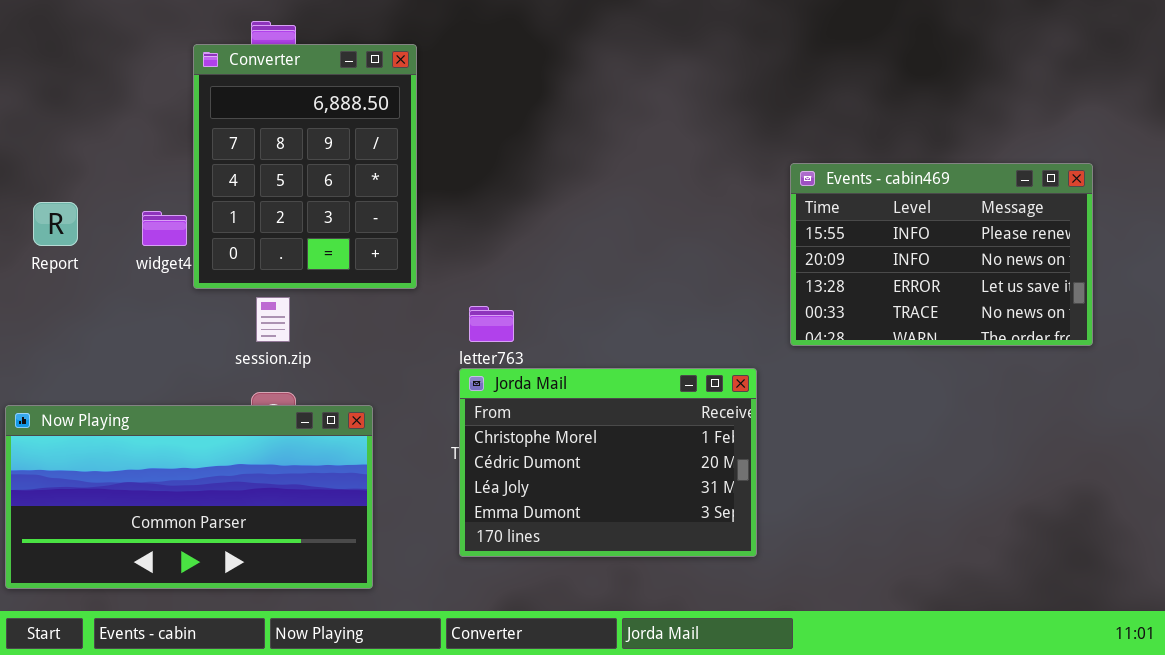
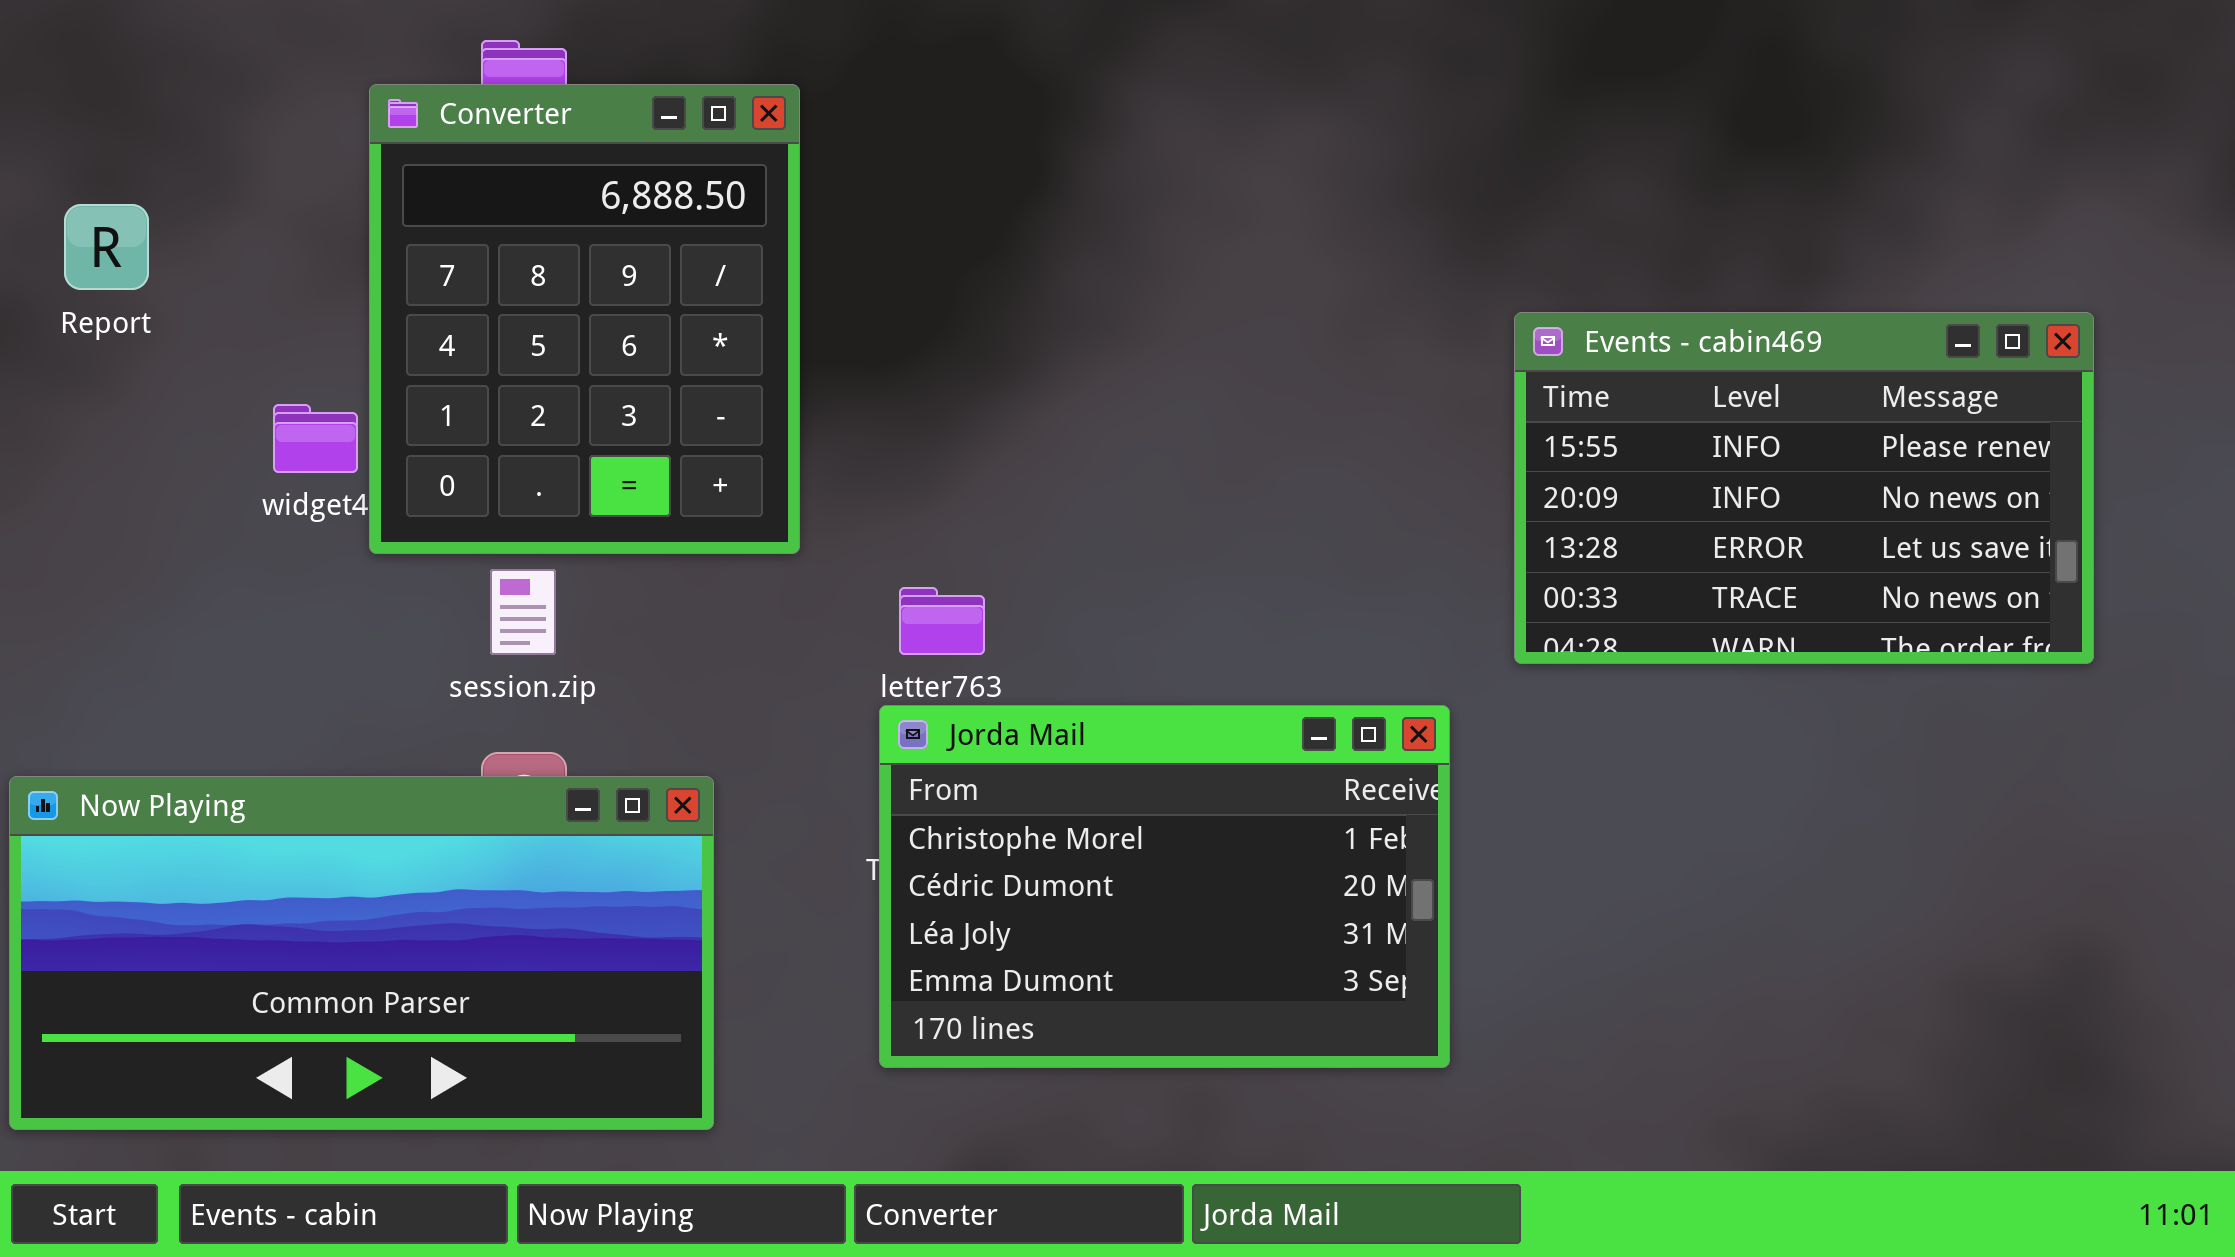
Report: [33,202,78,246] -> [64,204,149,290], moved

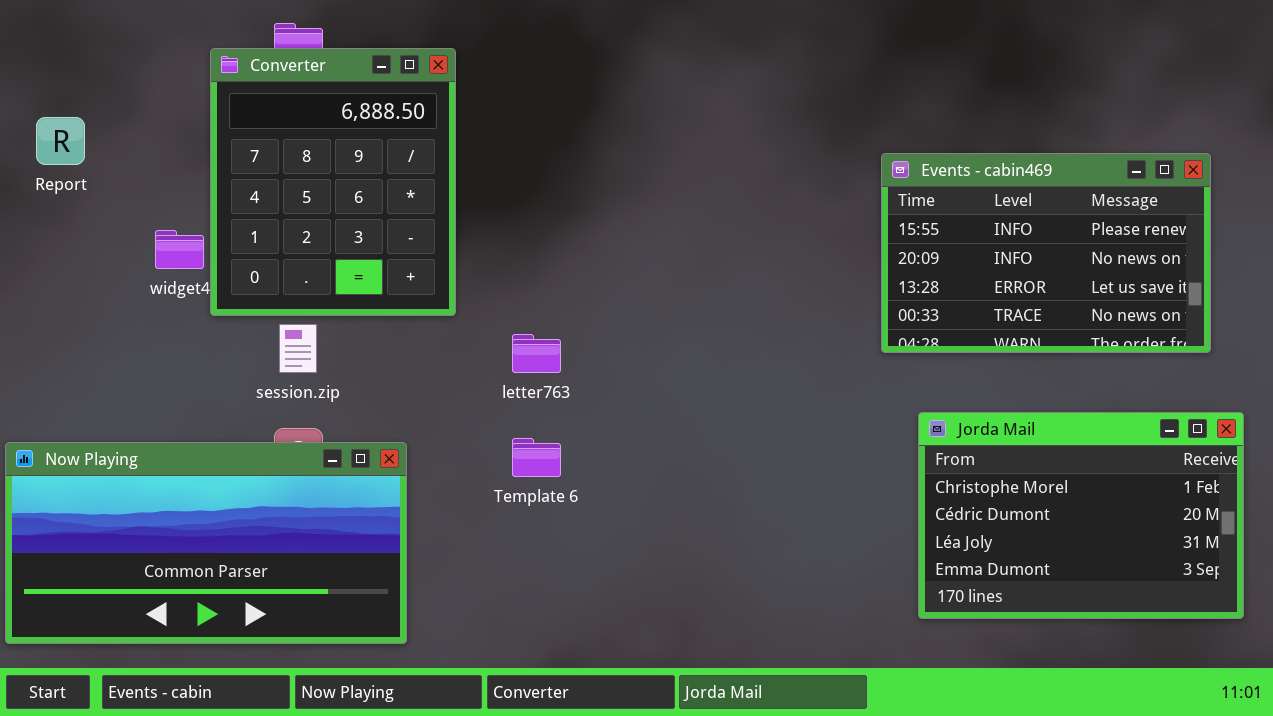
Events - cabin469: [1514,312,2094,664] -> [881,153,1211,353], moved
Jorda Mail: [879,705,1450,1068] -> [918,412,1244,619], moved

